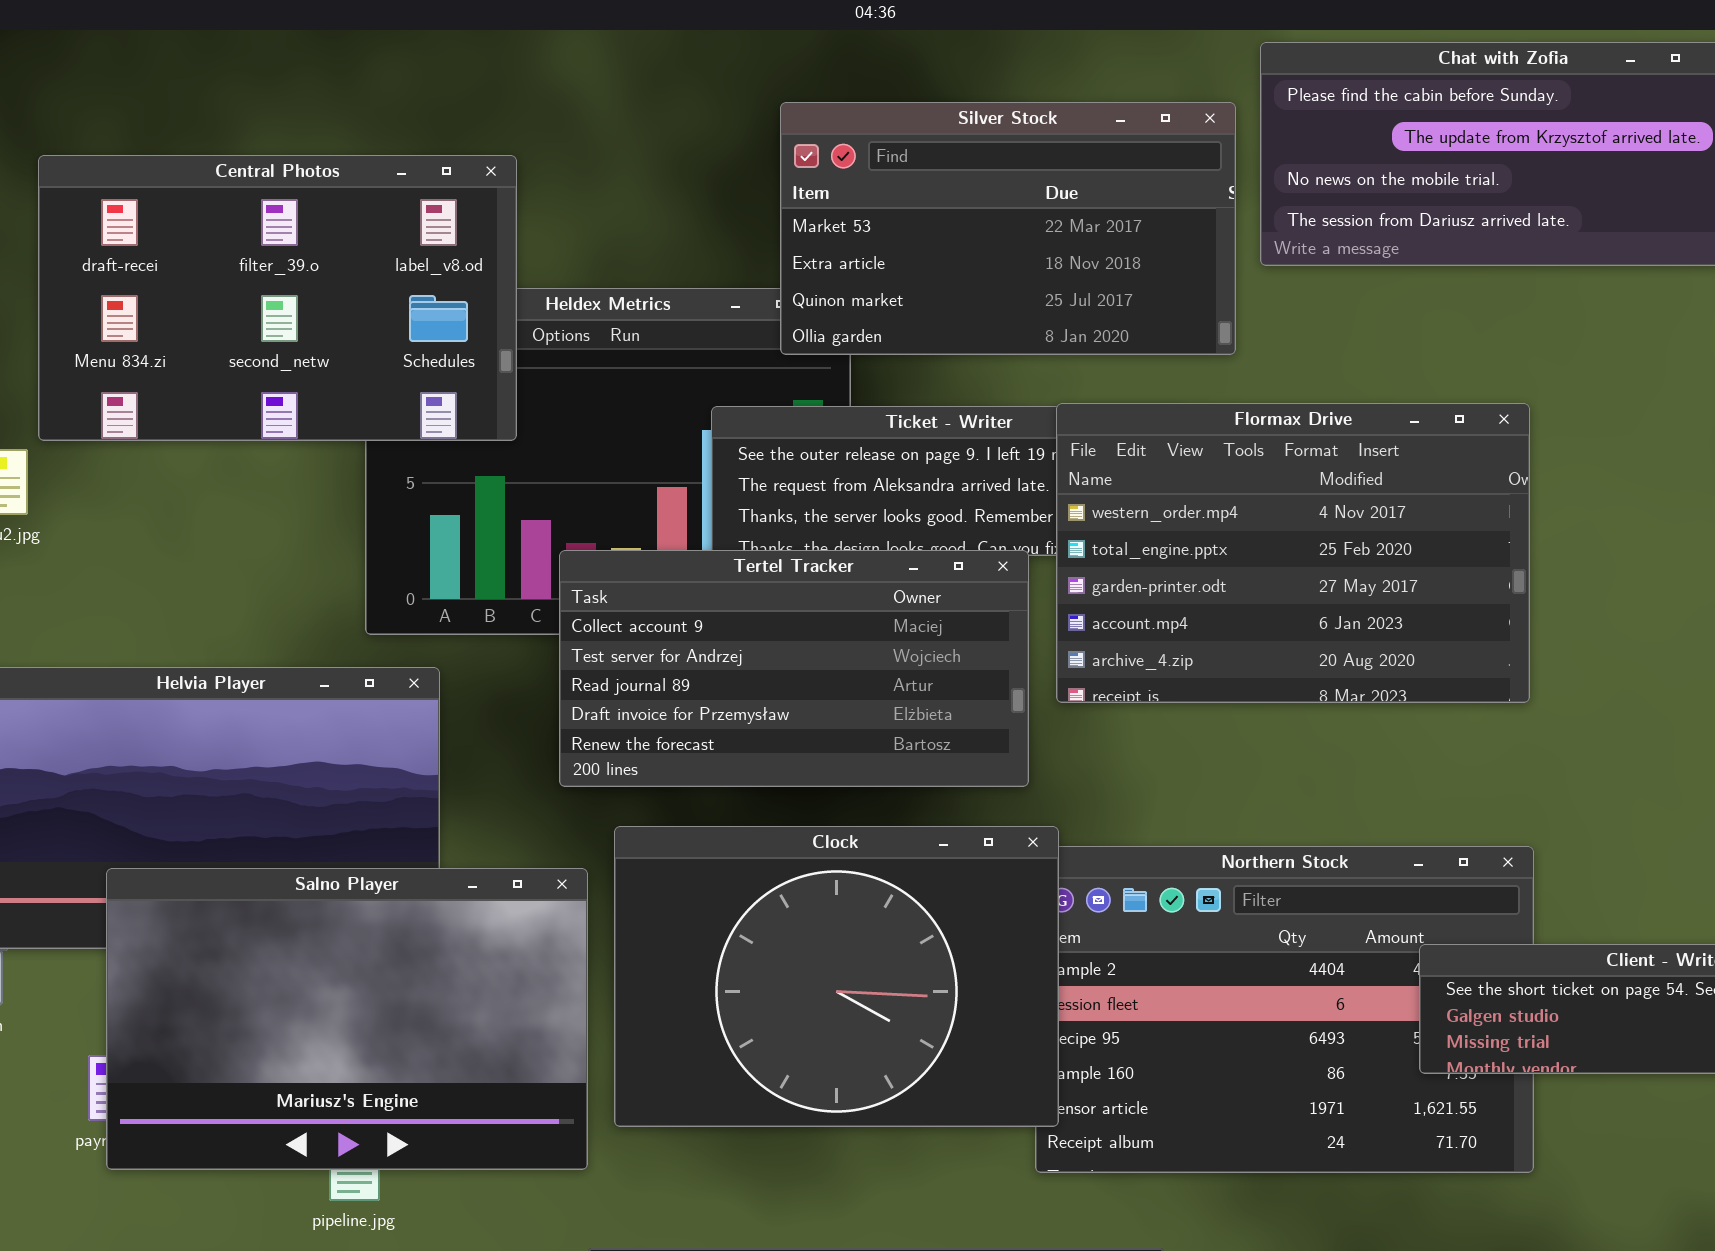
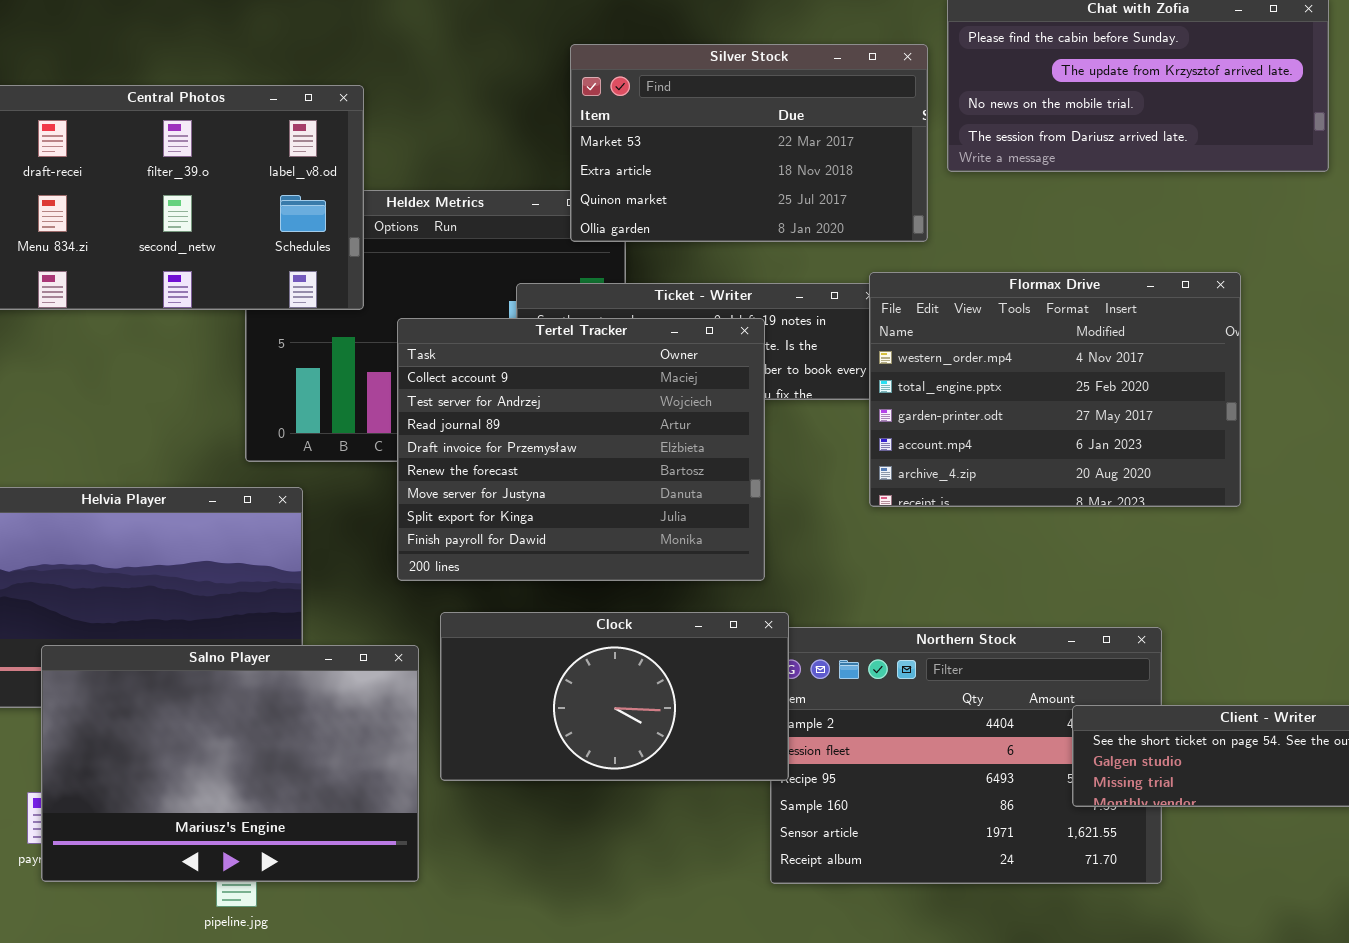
Flormax Drive: [1056,403,1530,703] -> [869,272,1241,507], moved
Tertel Tracker: [559,550,1029,787] -> [397,318,765,581], resized
Clock: [614,826,1059,1127] -> [440,612,789,781], resized

